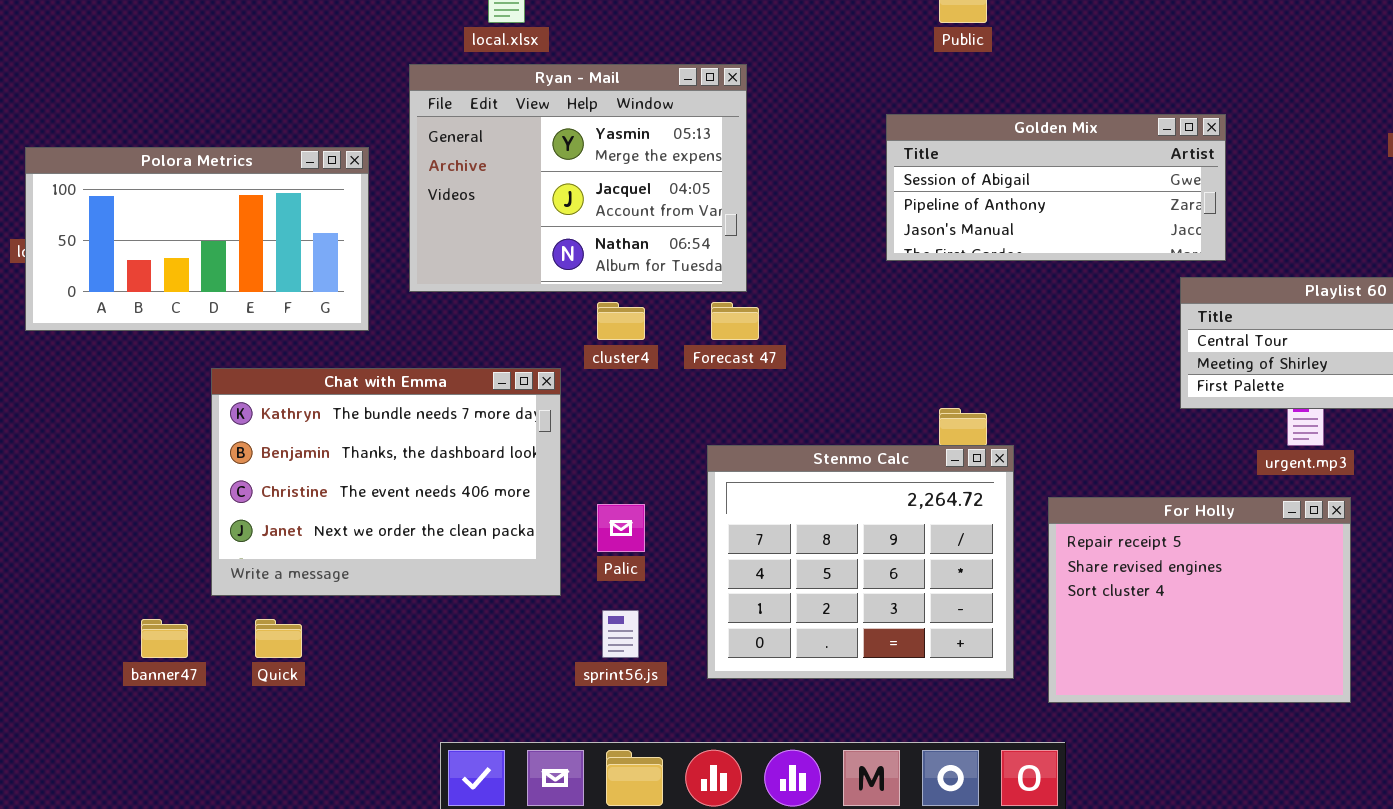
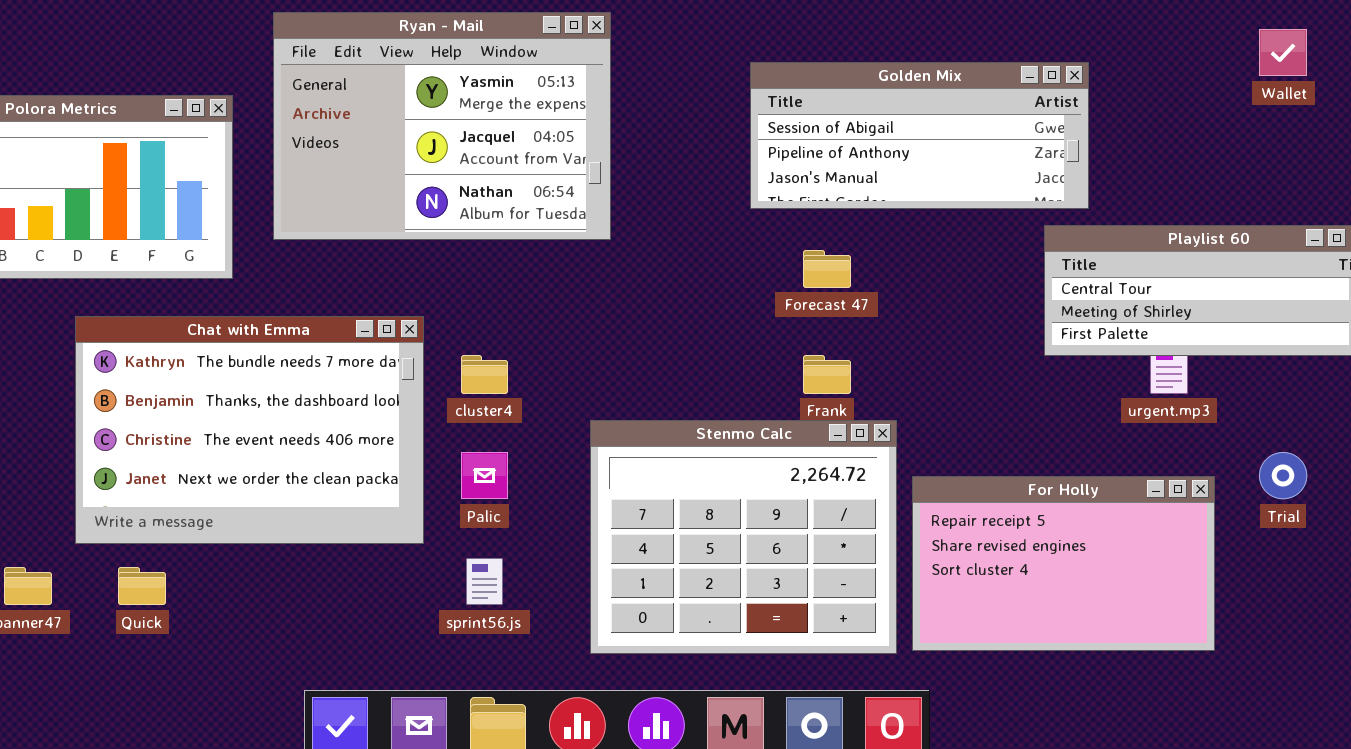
cluster4: [597,302,645,340] -> [461,355,508,394], moved
Forecast 47: [711,302,759,340] -> [803,250,851,288], moved
Stenmo Calc: [707,445,1014,679] -> [590,420,897,654], moved
For Holly: [1048,497,1351,703] -> [912,476,1215,651], resized

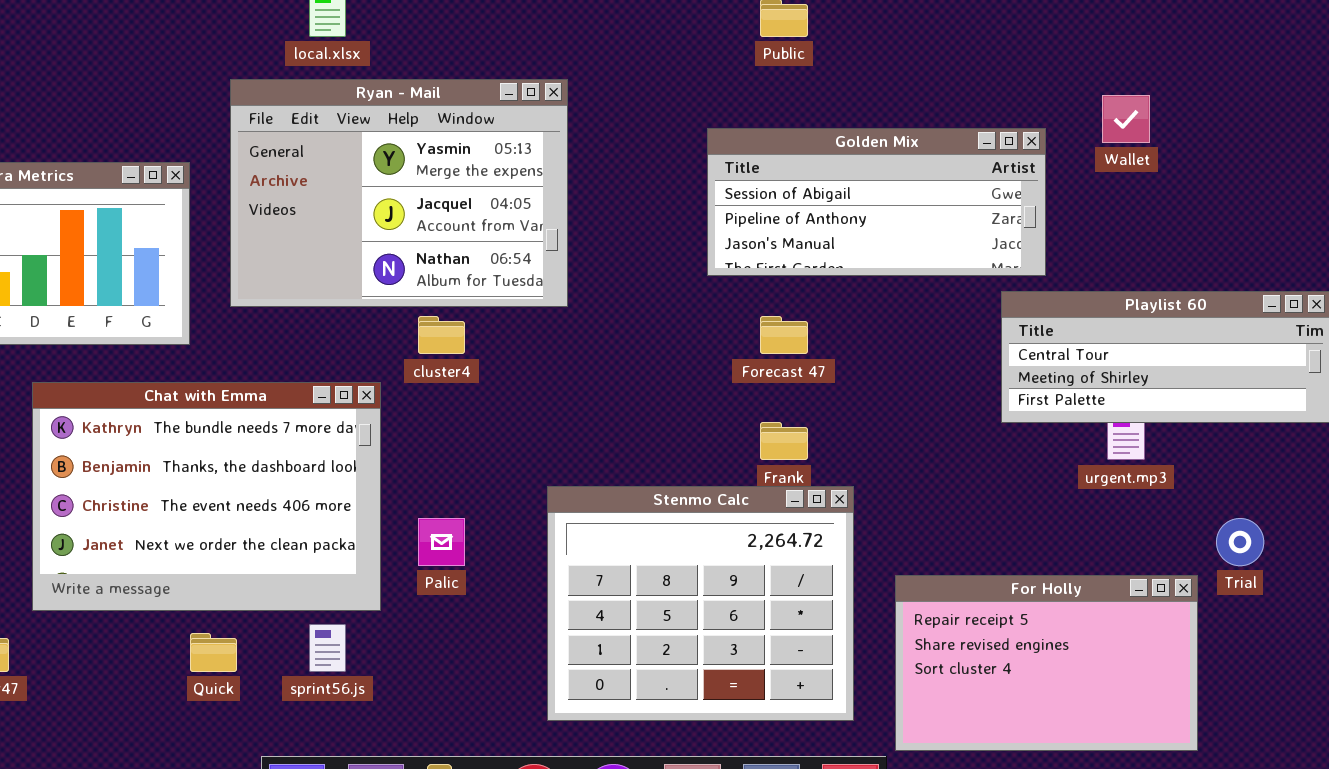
Wallet: [1259,29,1307,76] -> [1102,95,1150,143], moved
cluster4: [461,355,508,394] -> [418,316,465,354], moved
For Holly: [912,476,1215,651] -> [895,575,1198,751], moved
sprint56.js: [466,558,503,605] -> [309,624,346,672], moved
Quick: [118,567,166,605] -> [190,633,237,672], moved

